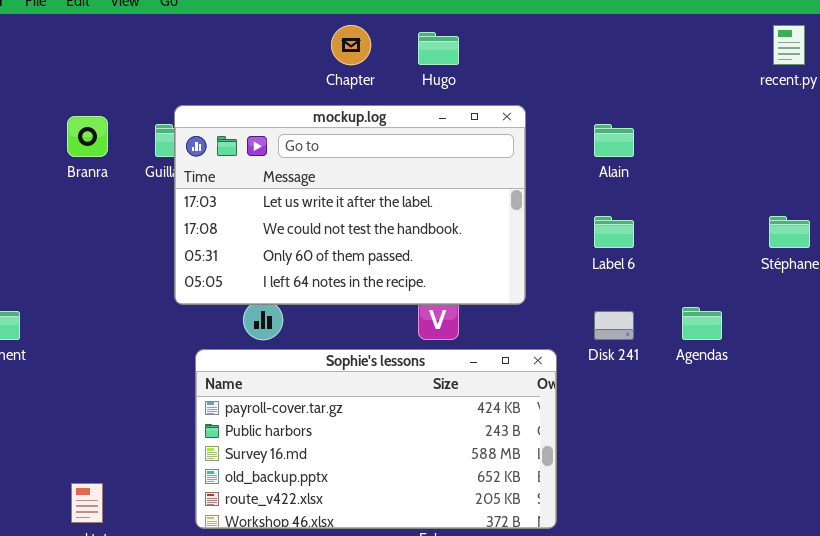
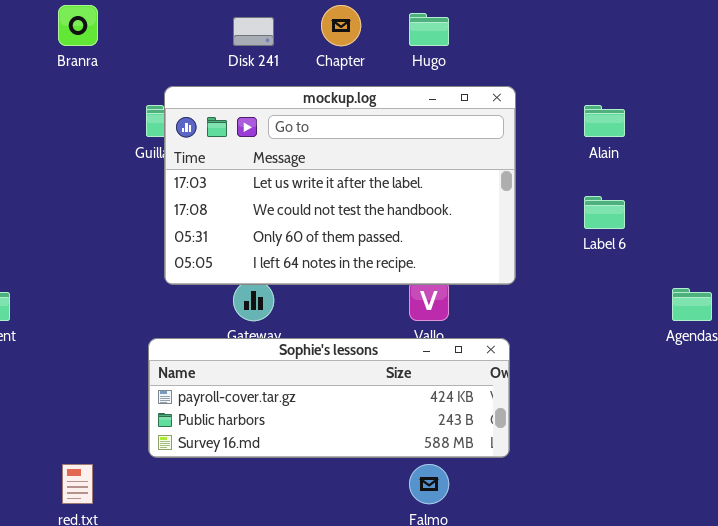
Branra: [67,116,108,157] -> [58,5,98,46], moved
Disk 241: [594,311,634,340] -> [233,17,274,46], moved
Sophie's lessons: [195,349,557,529] -> [148,338,510,458], moved, resized

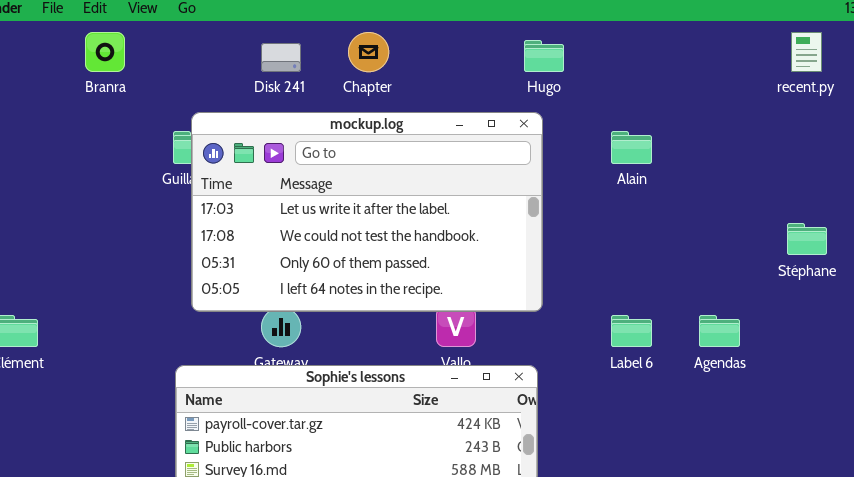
Hugo: [409,13,449,46] -> [524,40,564,72], moved
Label 6: [584,196,625,229] -> [611,315,652,347], moved

